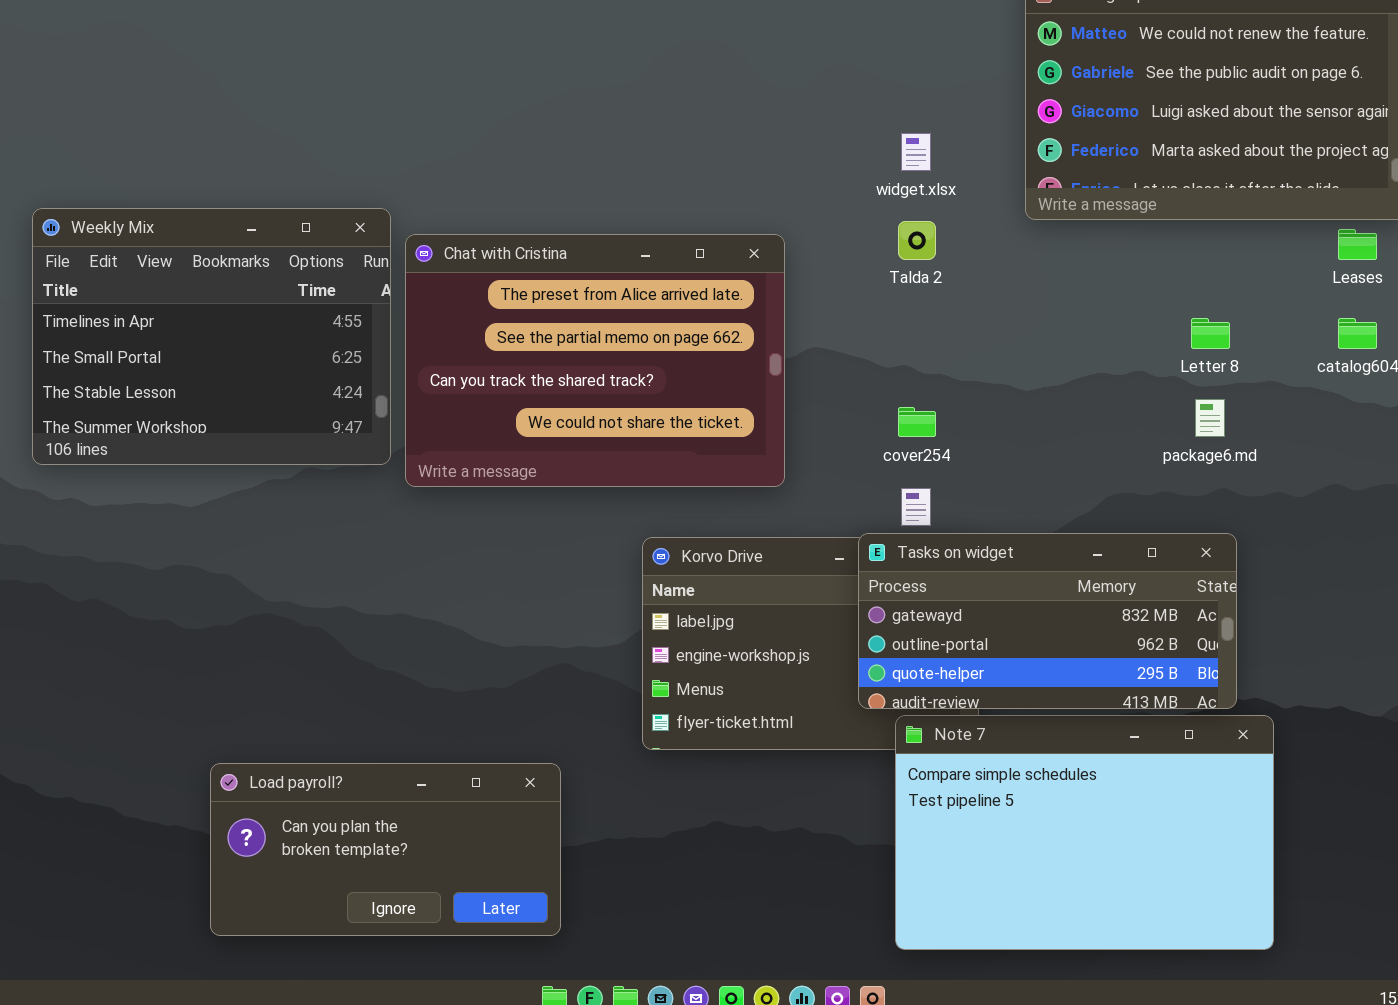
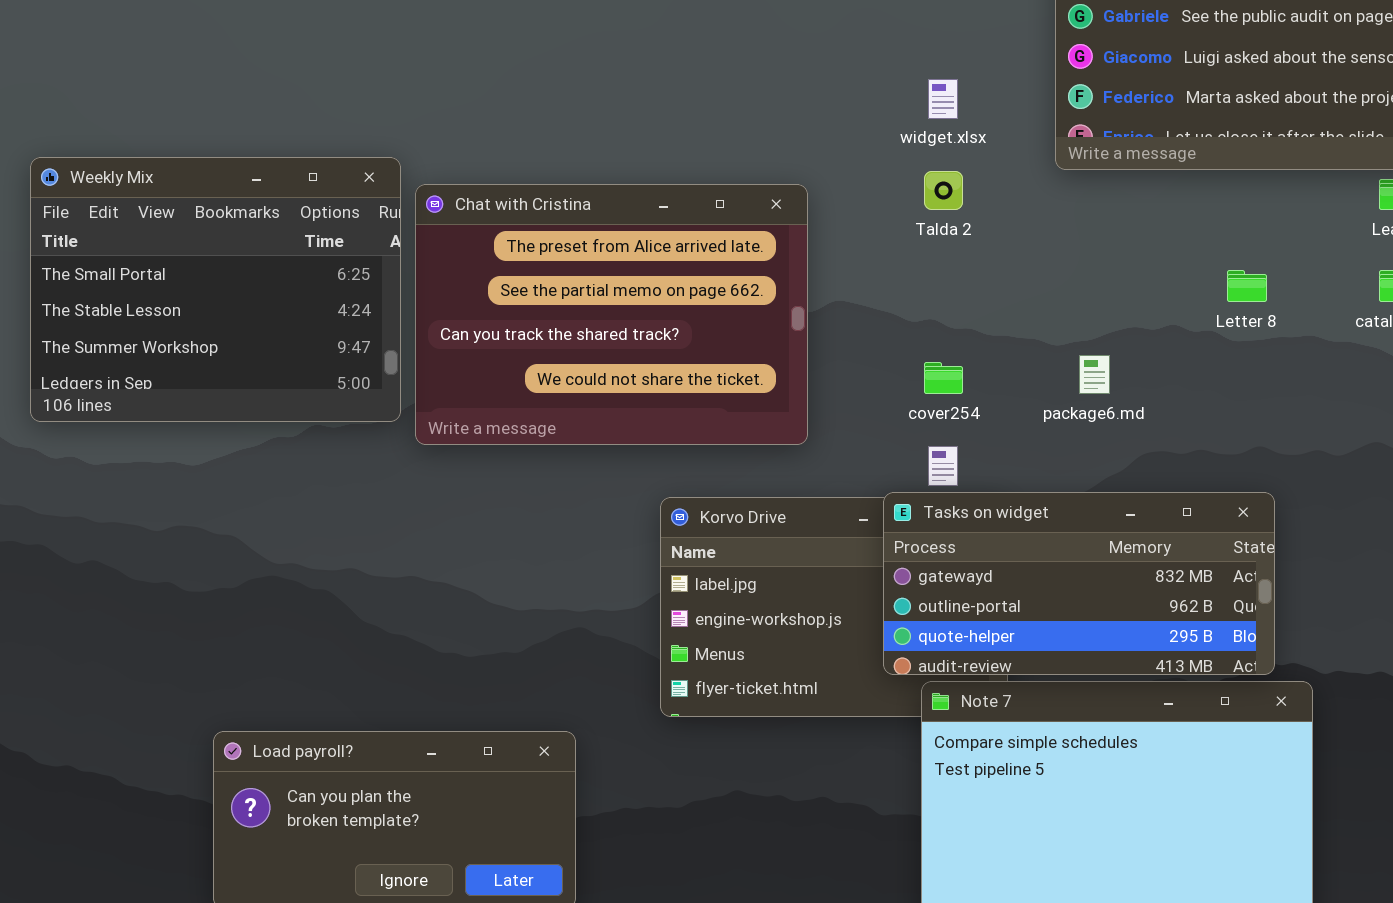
Weekly Mix: [32,208,391,465] -> [30,157,401,422], scrolled down 1 row
package6.md: [1195,399,1225,437] -> [1079,355,1110,394], moved

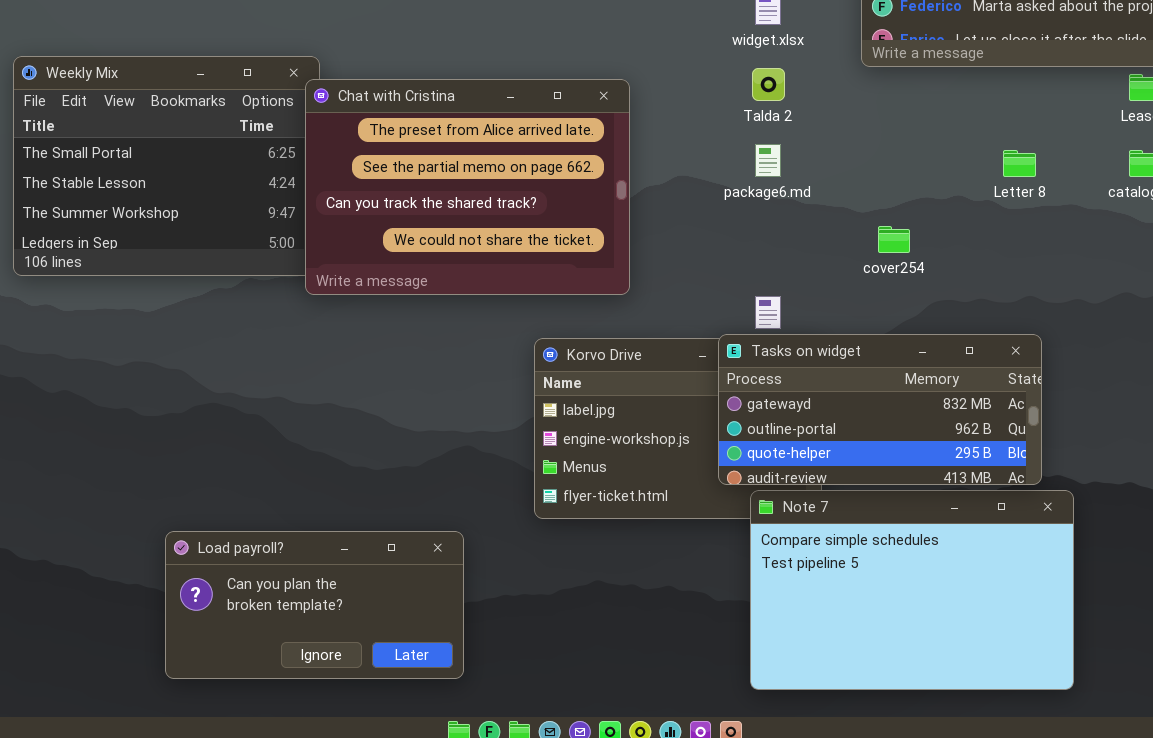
Chat with Cristina: [415,184,808,445] -> [305,79,630,295], moved
package6.md: [1079,355,1110,394] -> [755,144,781,177], moved
cover254: [924,362,963,394] -> [878,226,910,253], moved

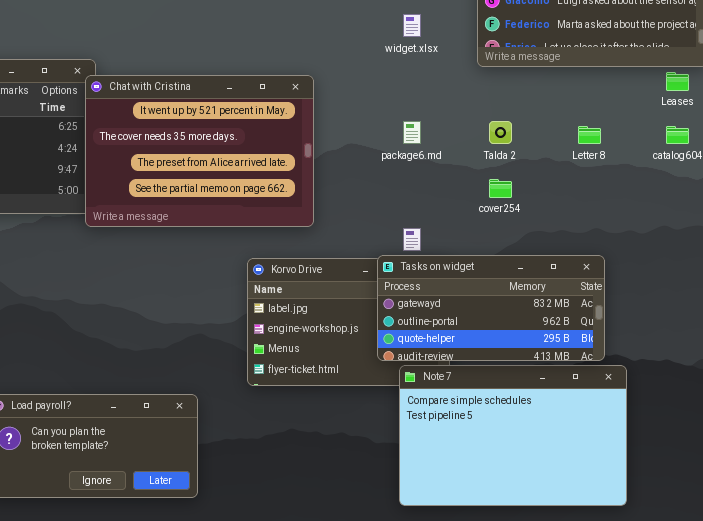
Talda 2: [752,68,785,101] -> [489,121,512,144], moved
Chat with Cristina: [305,79,630,295] -> [85,75,314,227], scrolled up 2 rows

